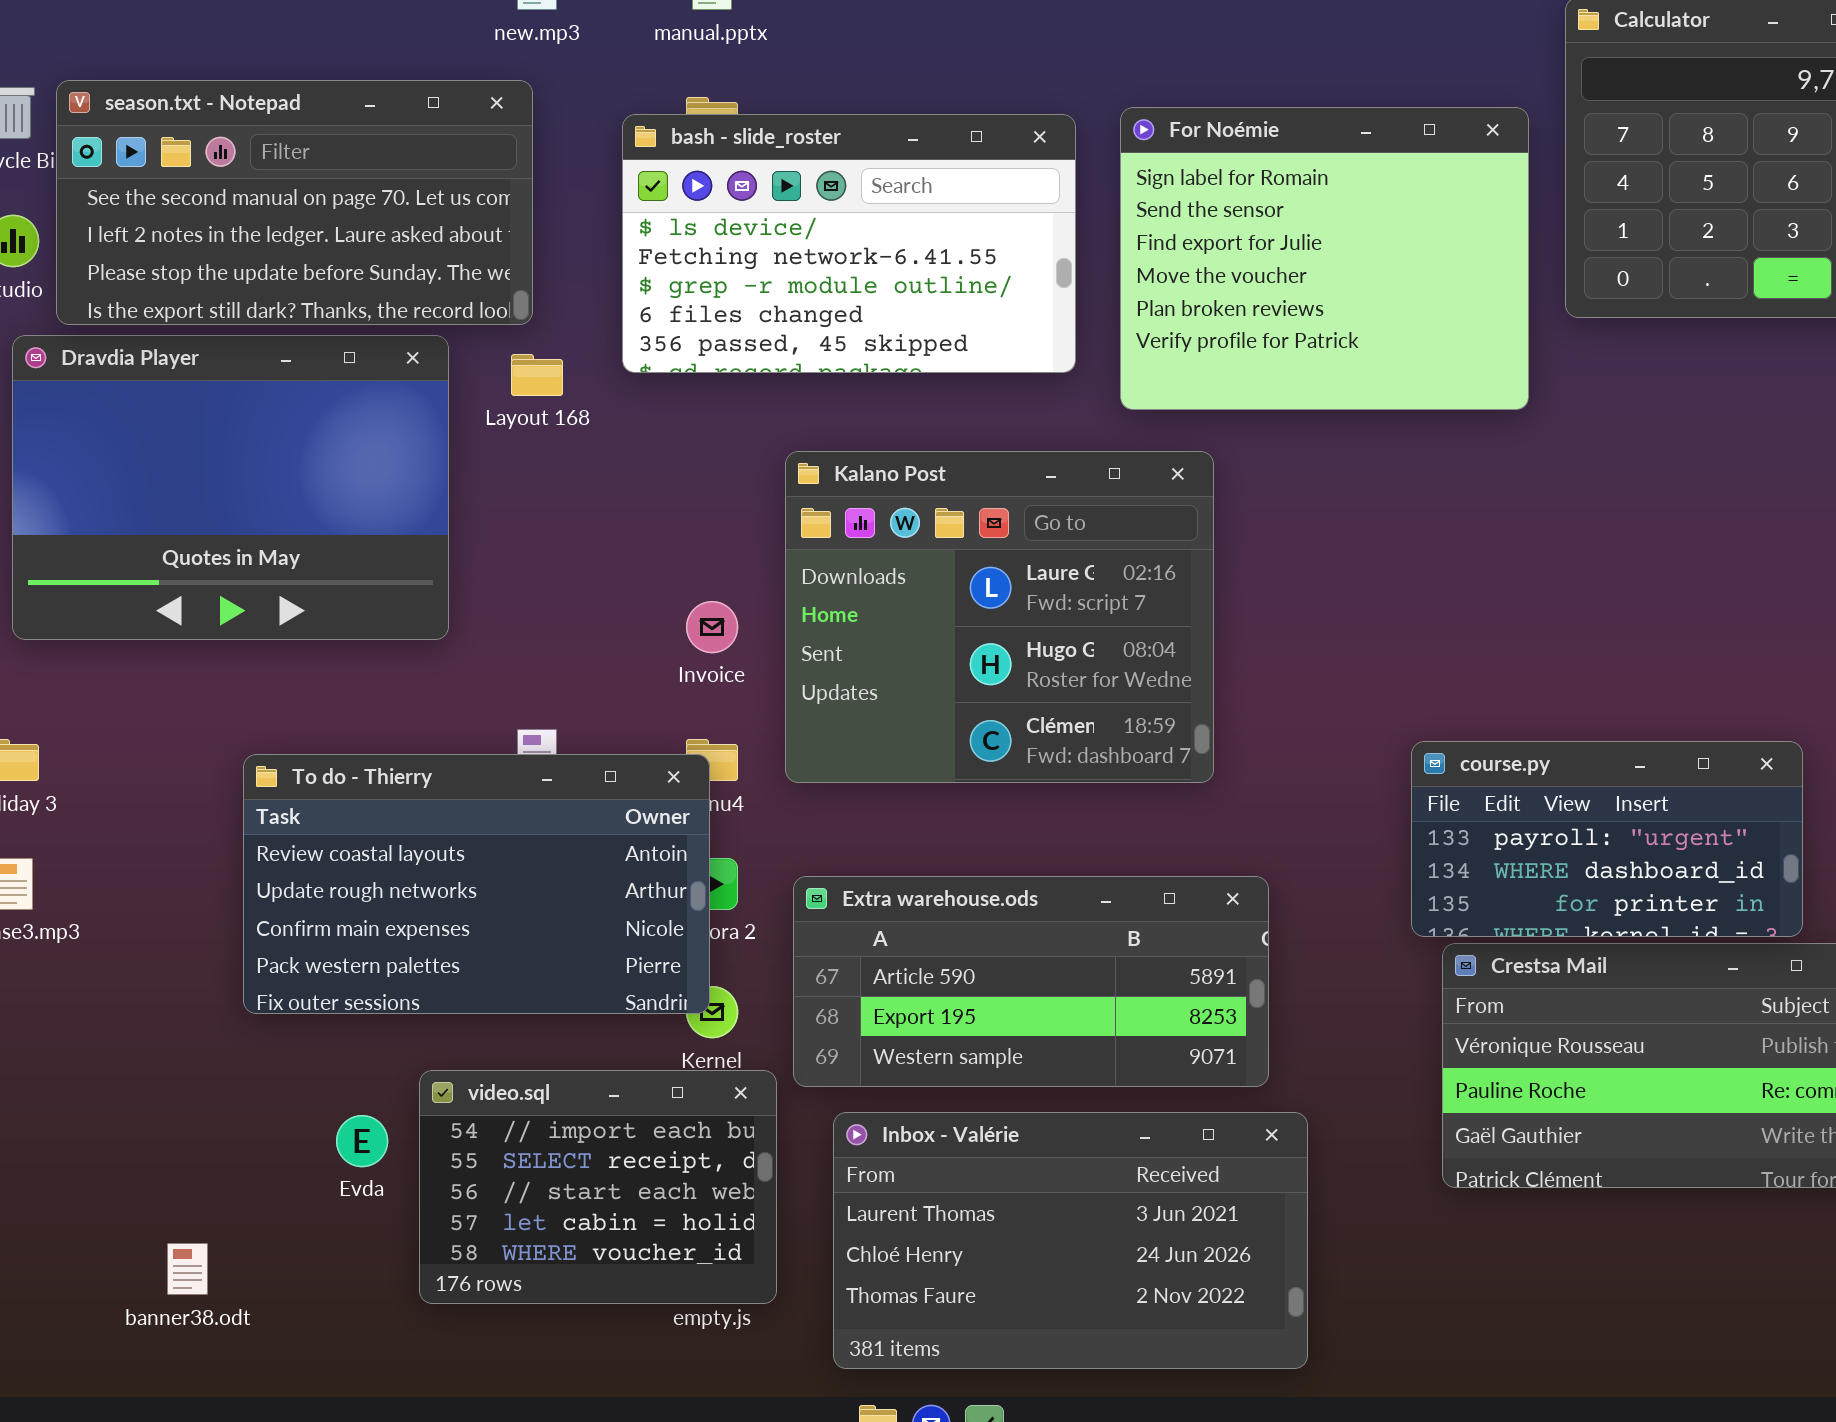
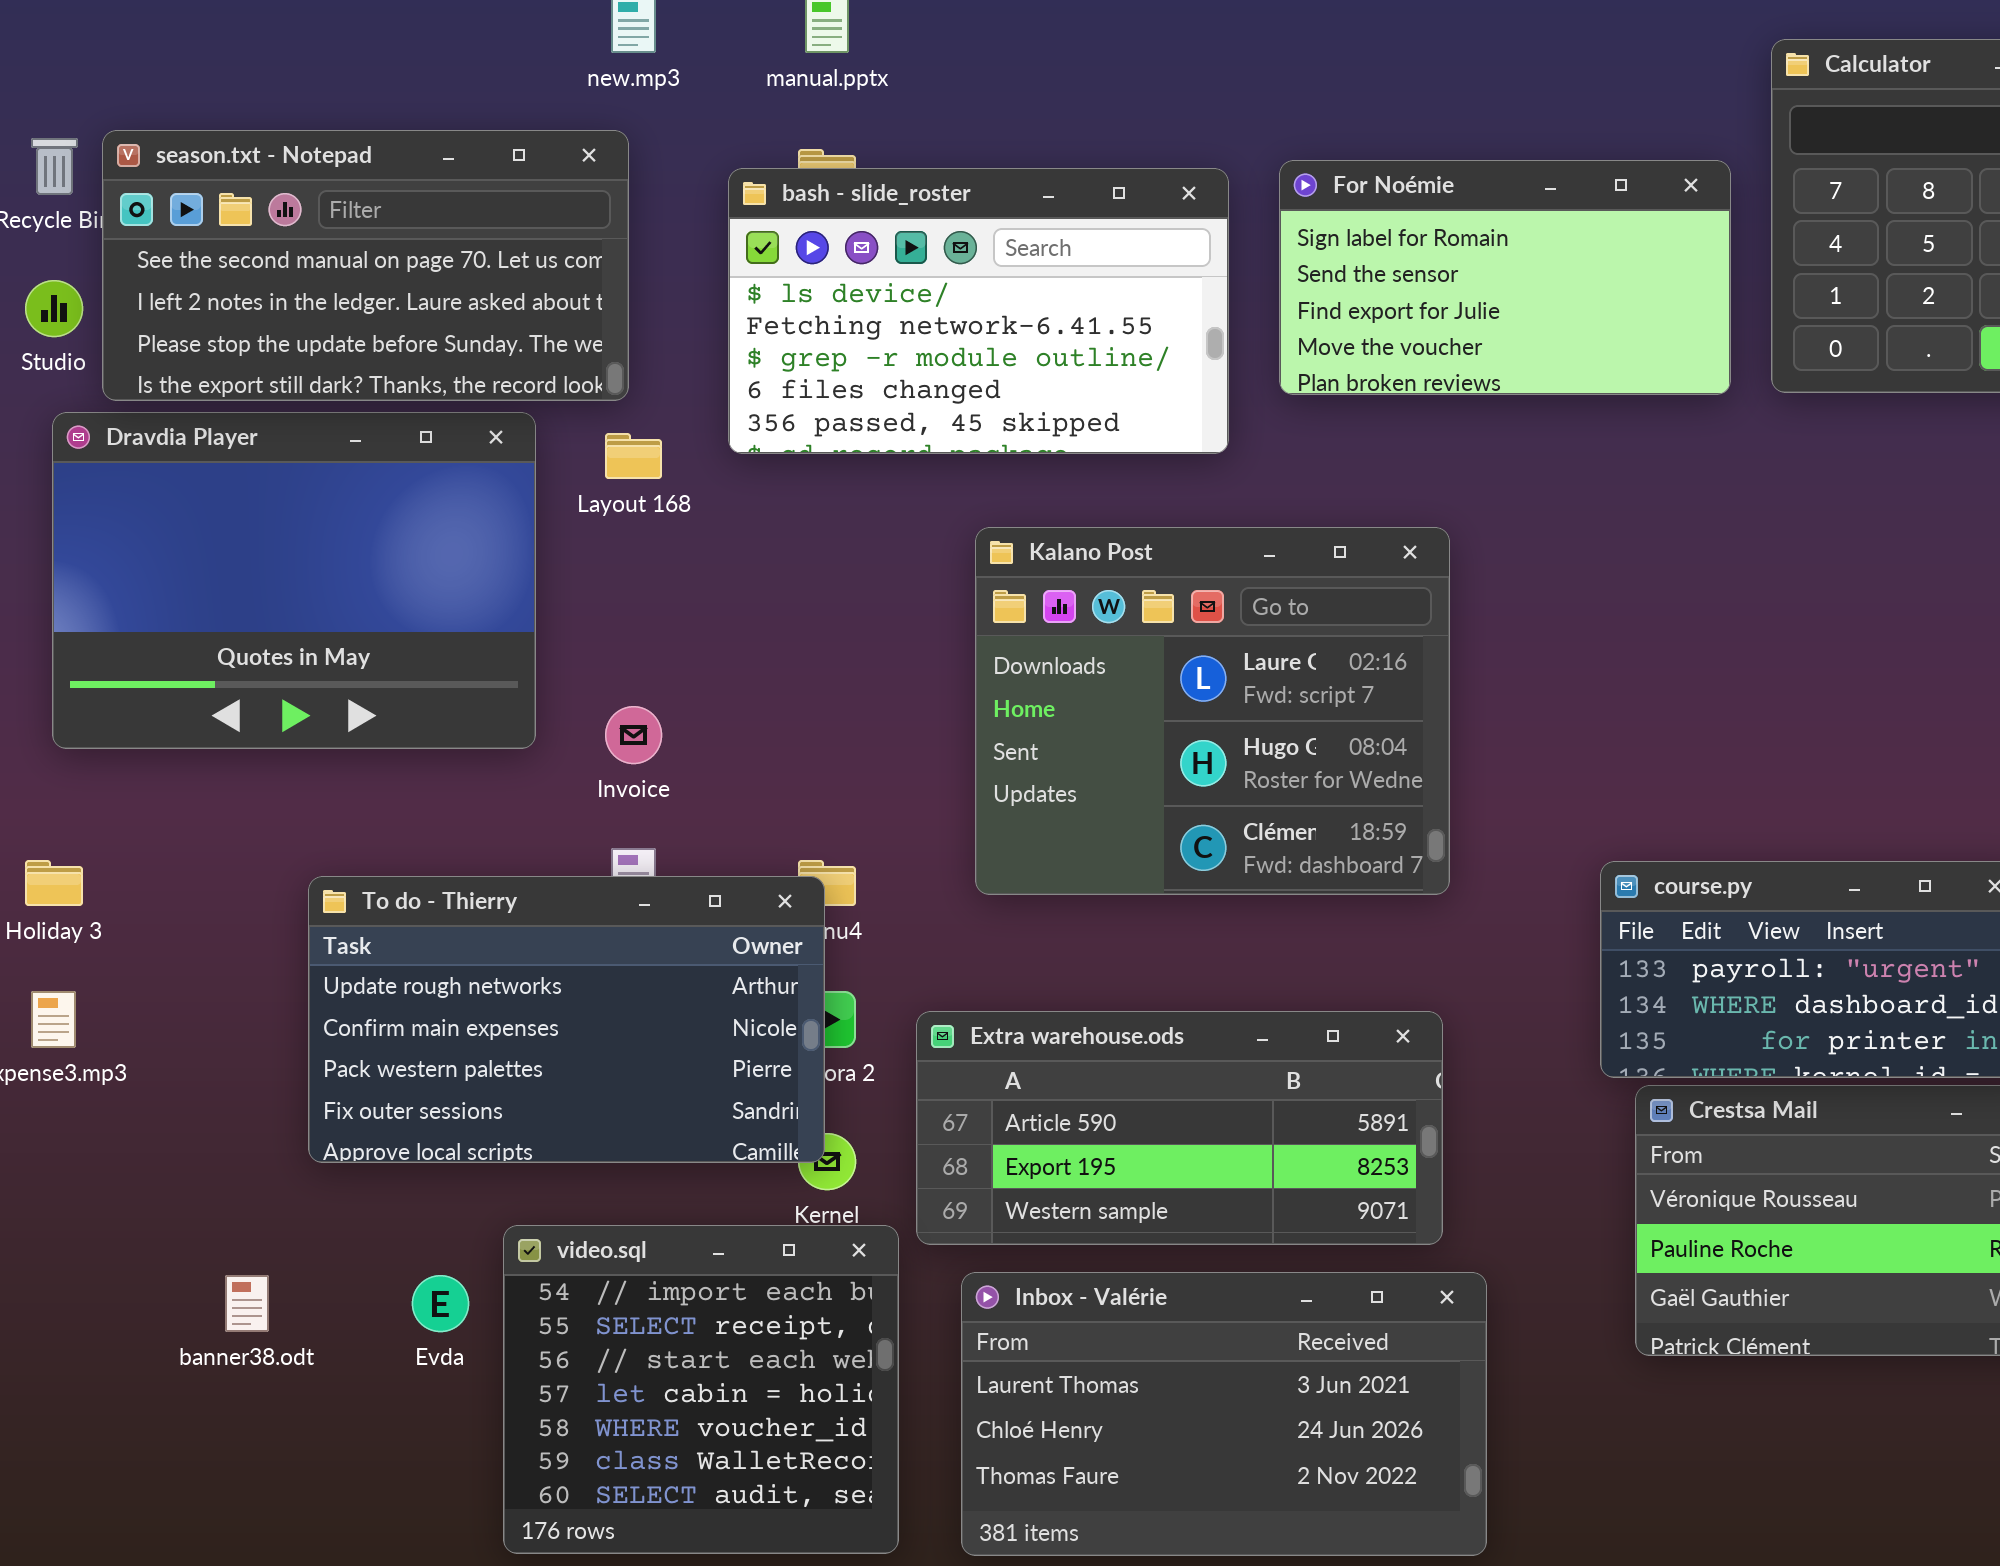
For Noémie: [1120,107,1529,410] -> [1279,160,1731,395], resized
Kalano Post: [785,451,1214,783] -> [975,527,1450,895], moved
Invoice: [686,601,738,653] -> [605,706,662,764], moved
To do - Thierry: [243,754,710,1014] -> [308,876,825,1163], scrolled down 1 row
video.sql: [419,1070,777,1304] -> [503,1225,899,1554], resized
banner38.odt: [167,1243,208,1295] -> [225,1275,269,1332], moved

